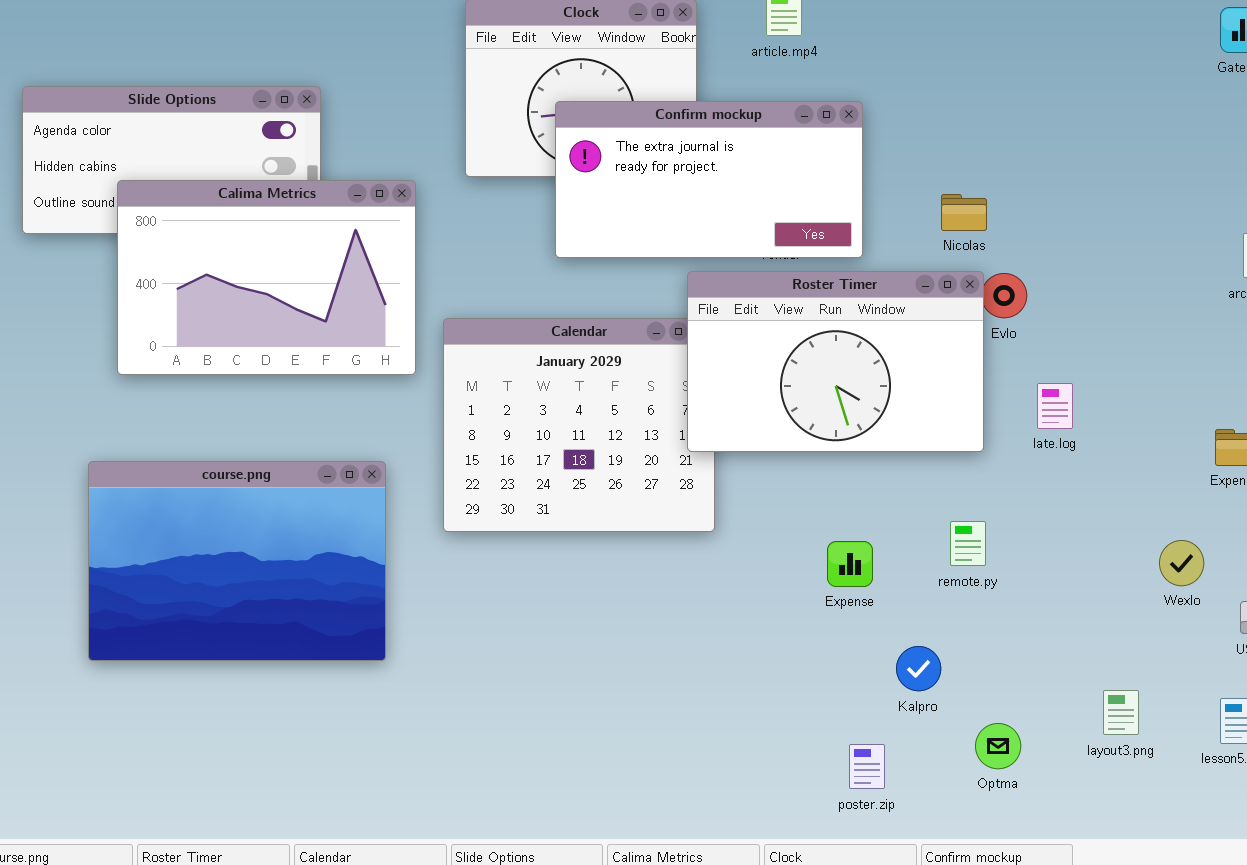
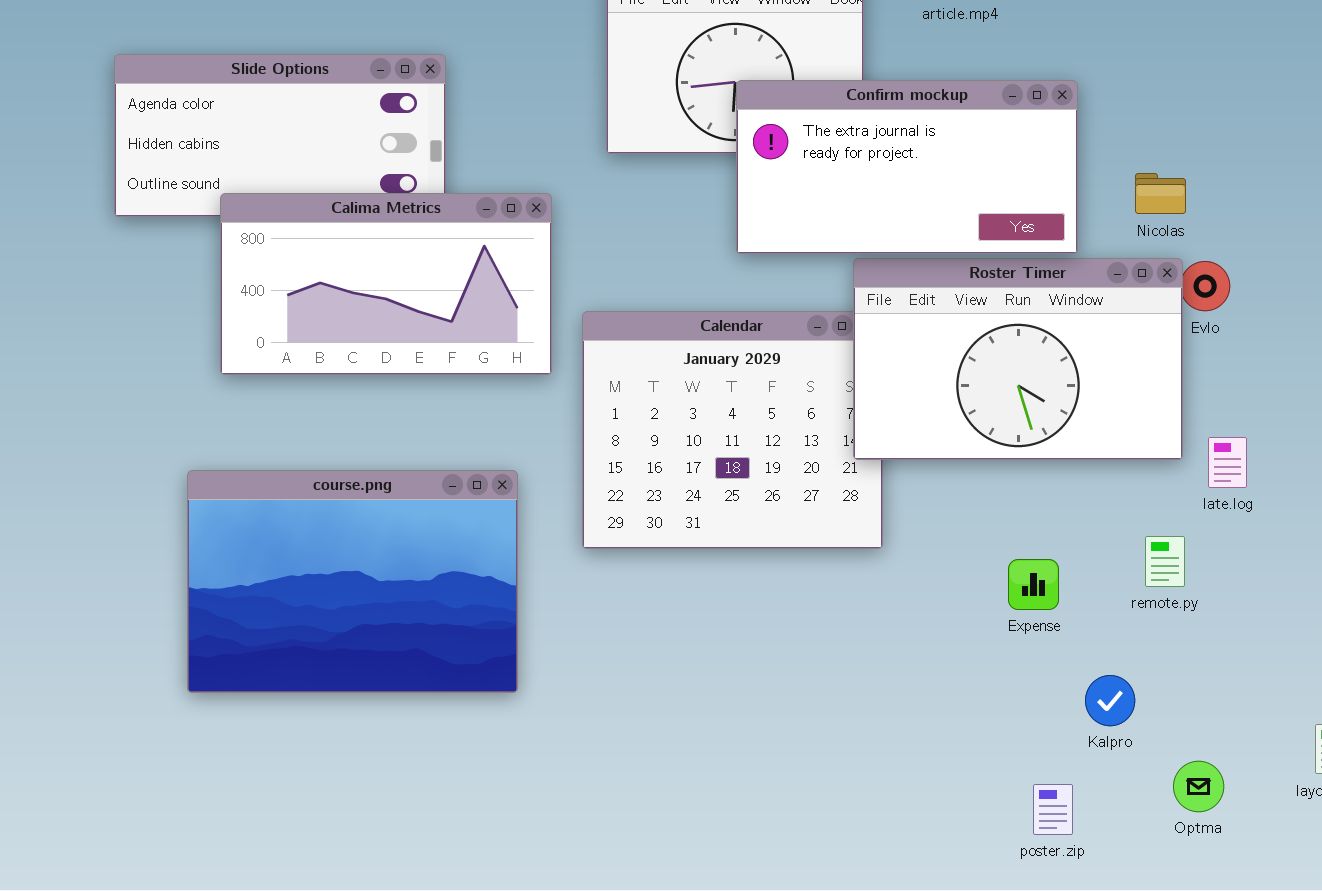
Confirm mockup: [555,101,863,258] -> [736,80,1078,254], moved
Calima Metrics: [117,180,416,375] -> [220,193,552,375], resized
late.log: [1037,383,1073,429] -> [1208,437,1247,488], moved

